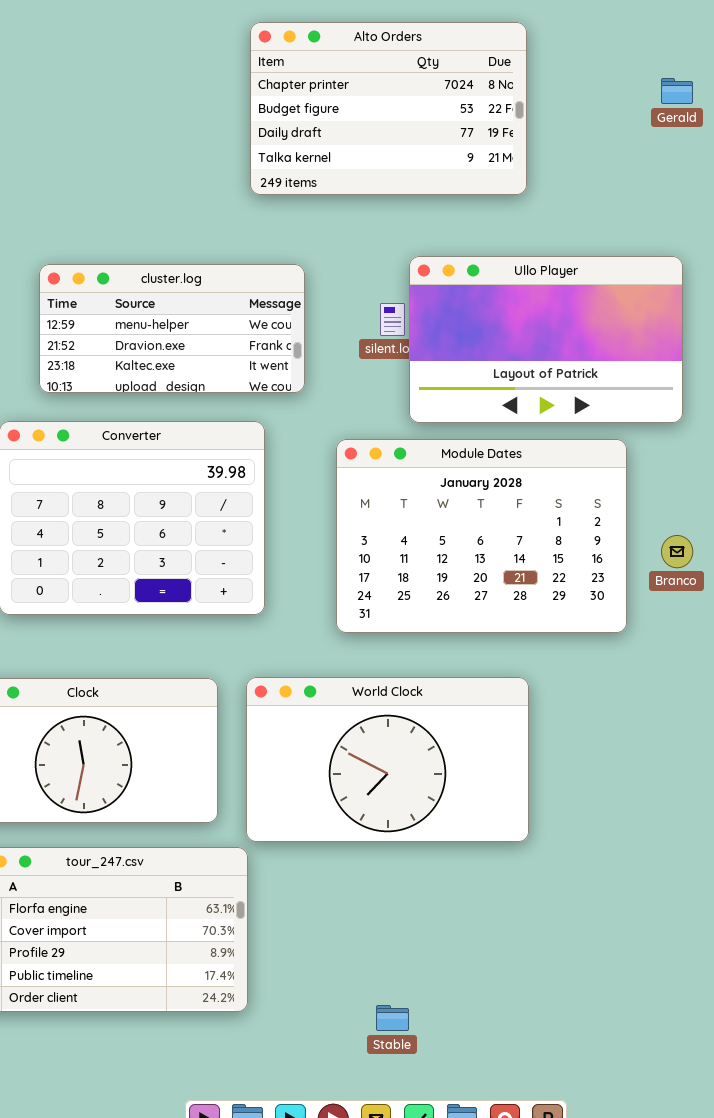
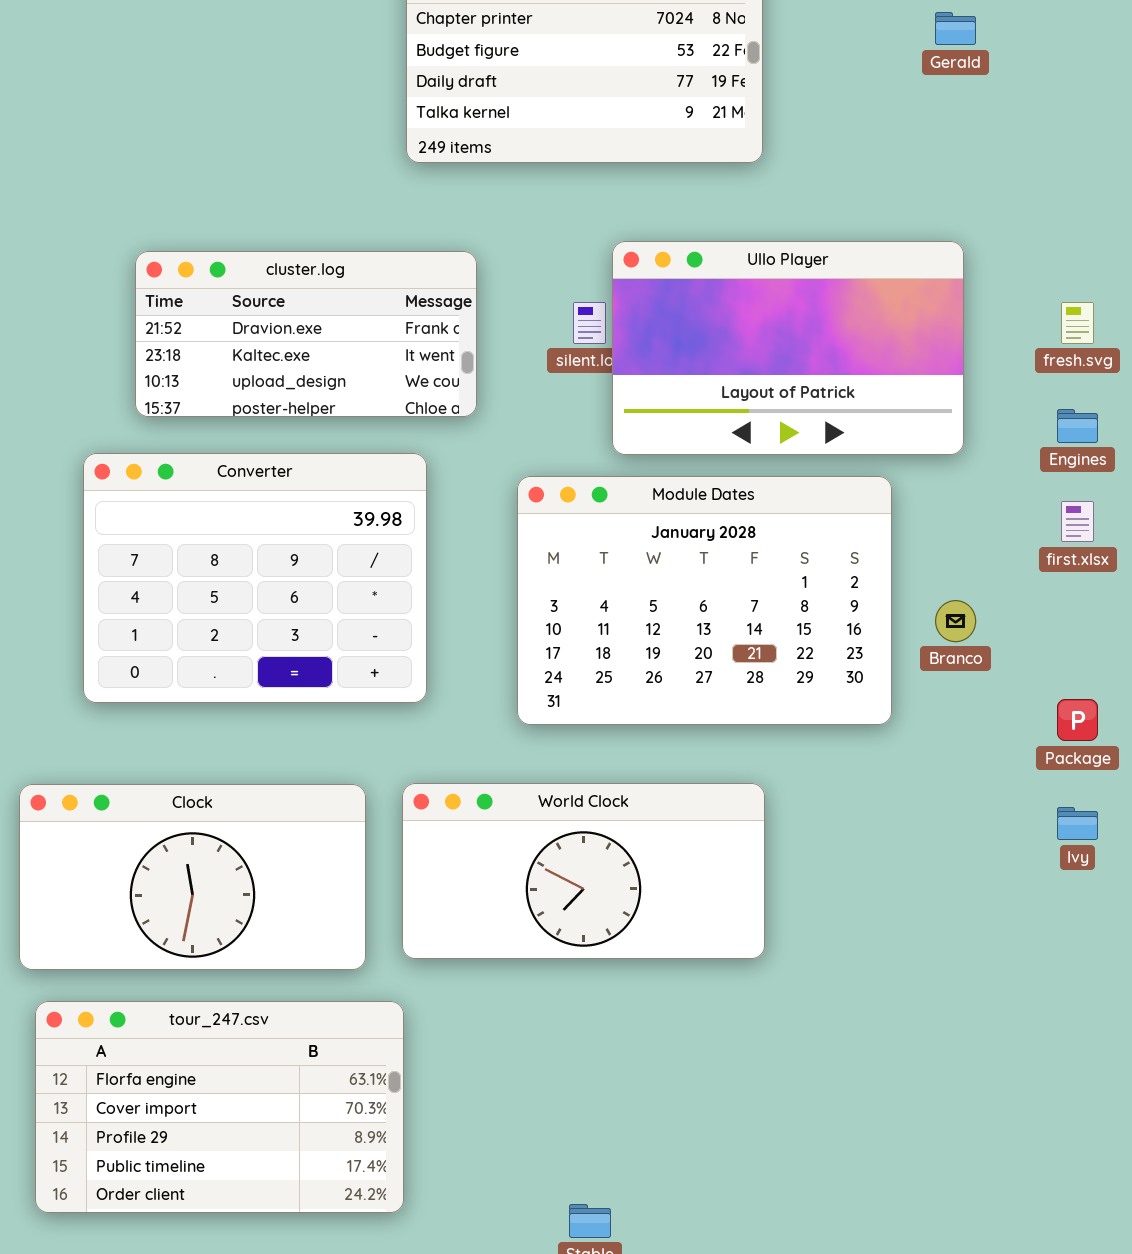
cluster.log: [39,264,305,393] -> [135,251,477,417], scrolled down 1 row
World Clock: [246,677,529,842] -> [402,783,765,959], resized

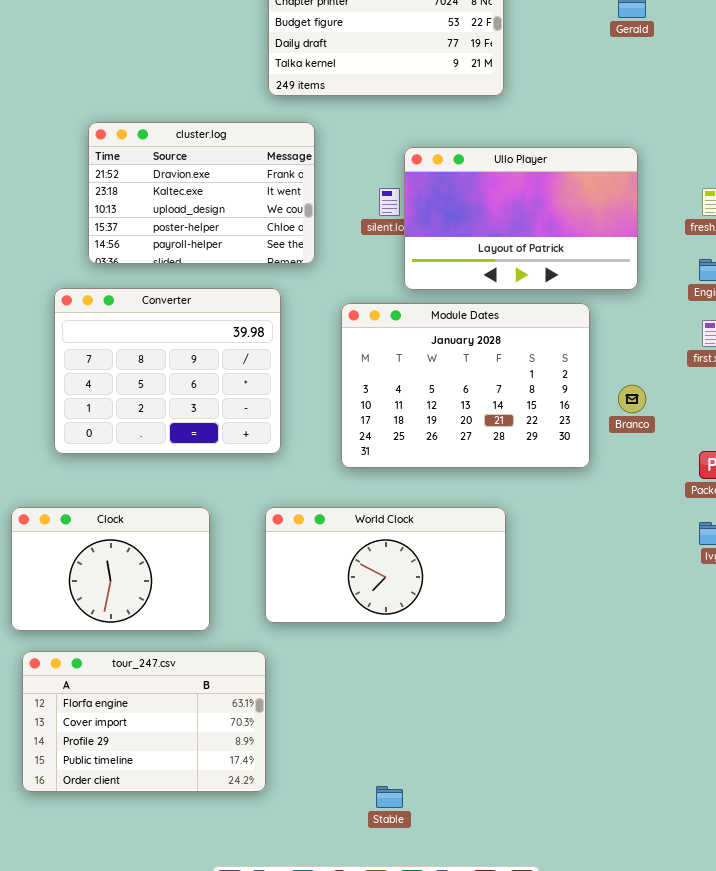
cluster.log: [135,251,477,417] -> [88,122,315,264], resized
Clock: [19,784,366,970] -> [11,507,210,631], resized

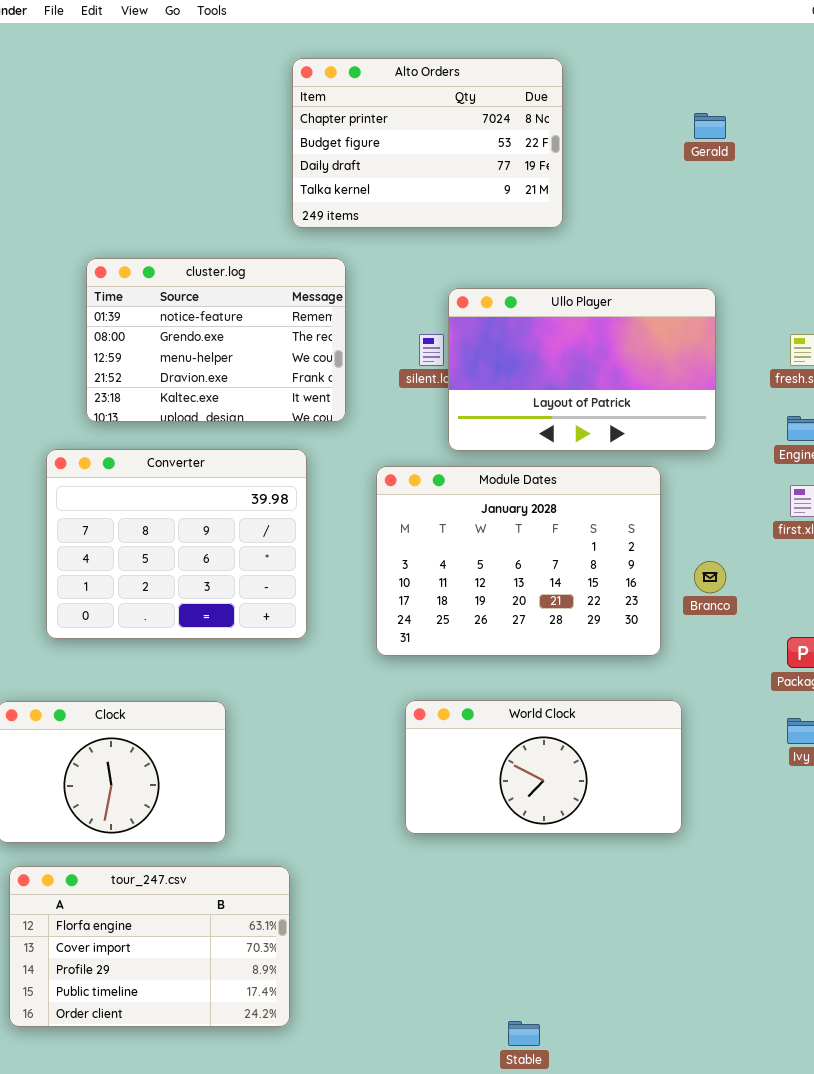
cluster.log: [88,122,315,264] -> [86,258,346,422], scrolled up 3 rows
World Clock: [265,507,506,623] -> [405,700,682,834], moved
Stable: [376,786,403,808] -> [508,1021,540,1046], moved

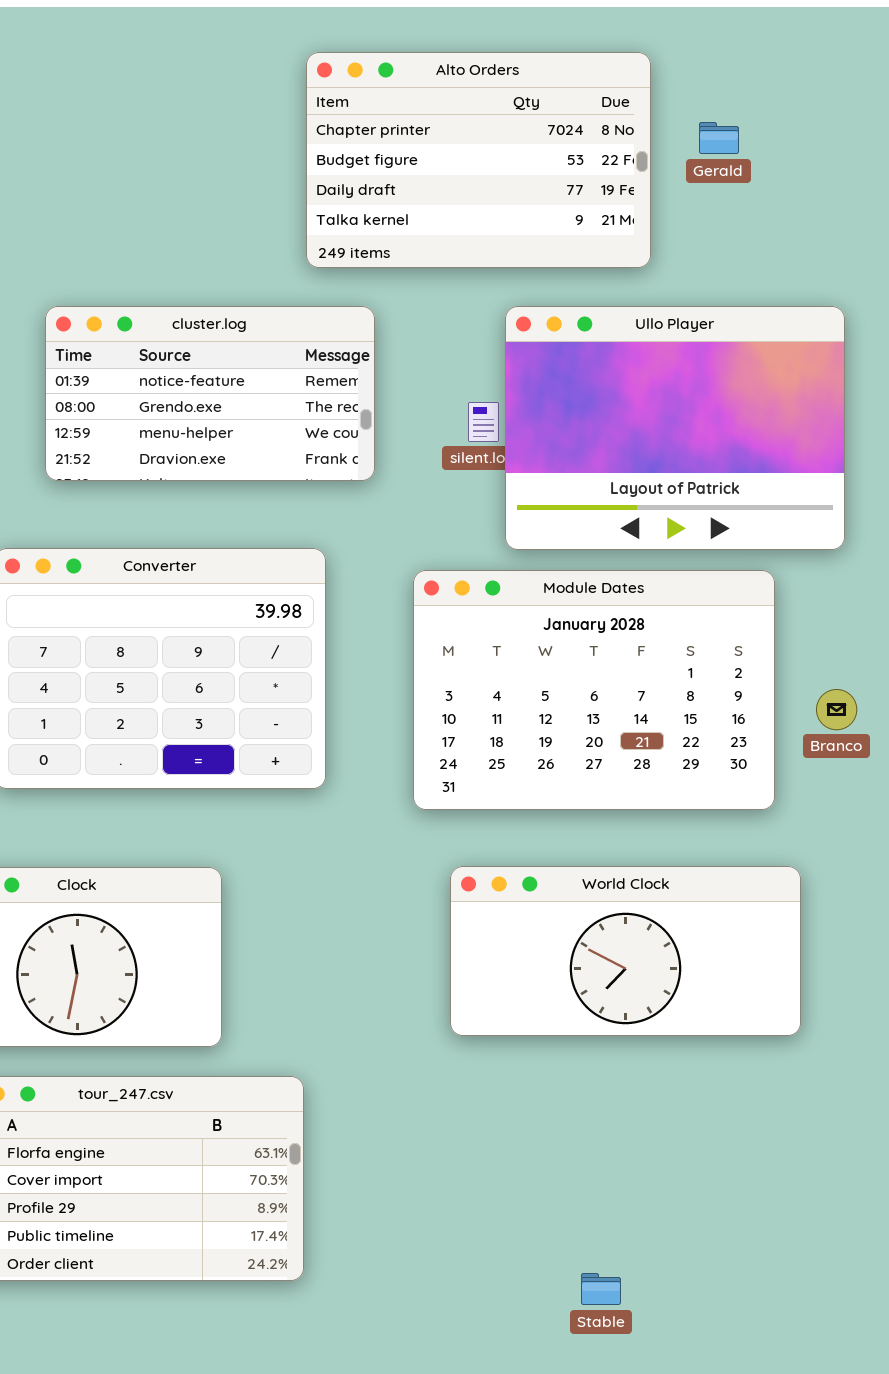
Gerald: [694,113,726,139] -> [699,122,739,154], moved
cluster.log: [86,258,346,422] -> [45,306,375,481], resized
Ullo Player: [448,288,716,451] -> [505,306,845,550], resized

